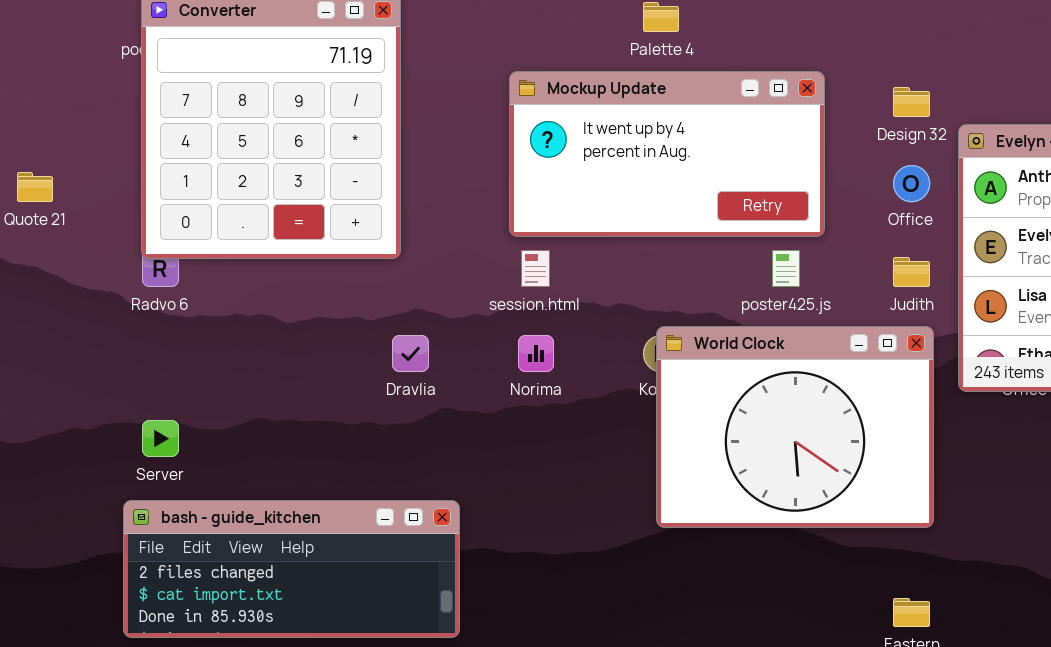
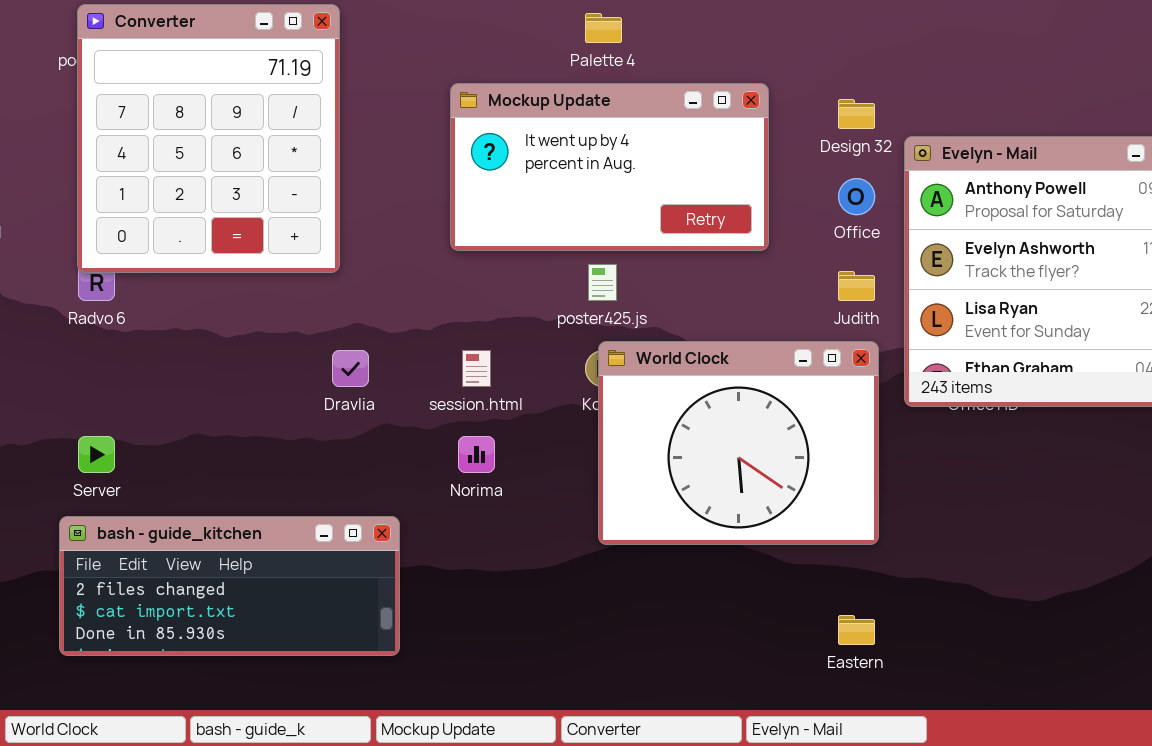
session.html: [521,250,550,287] -> [462,350,491,387], moved
poster425.js: [772,250,800,287] -> [588,264,617,301], moved
Norima: [518,335,554,372] -> [458,436,495,473], moved

